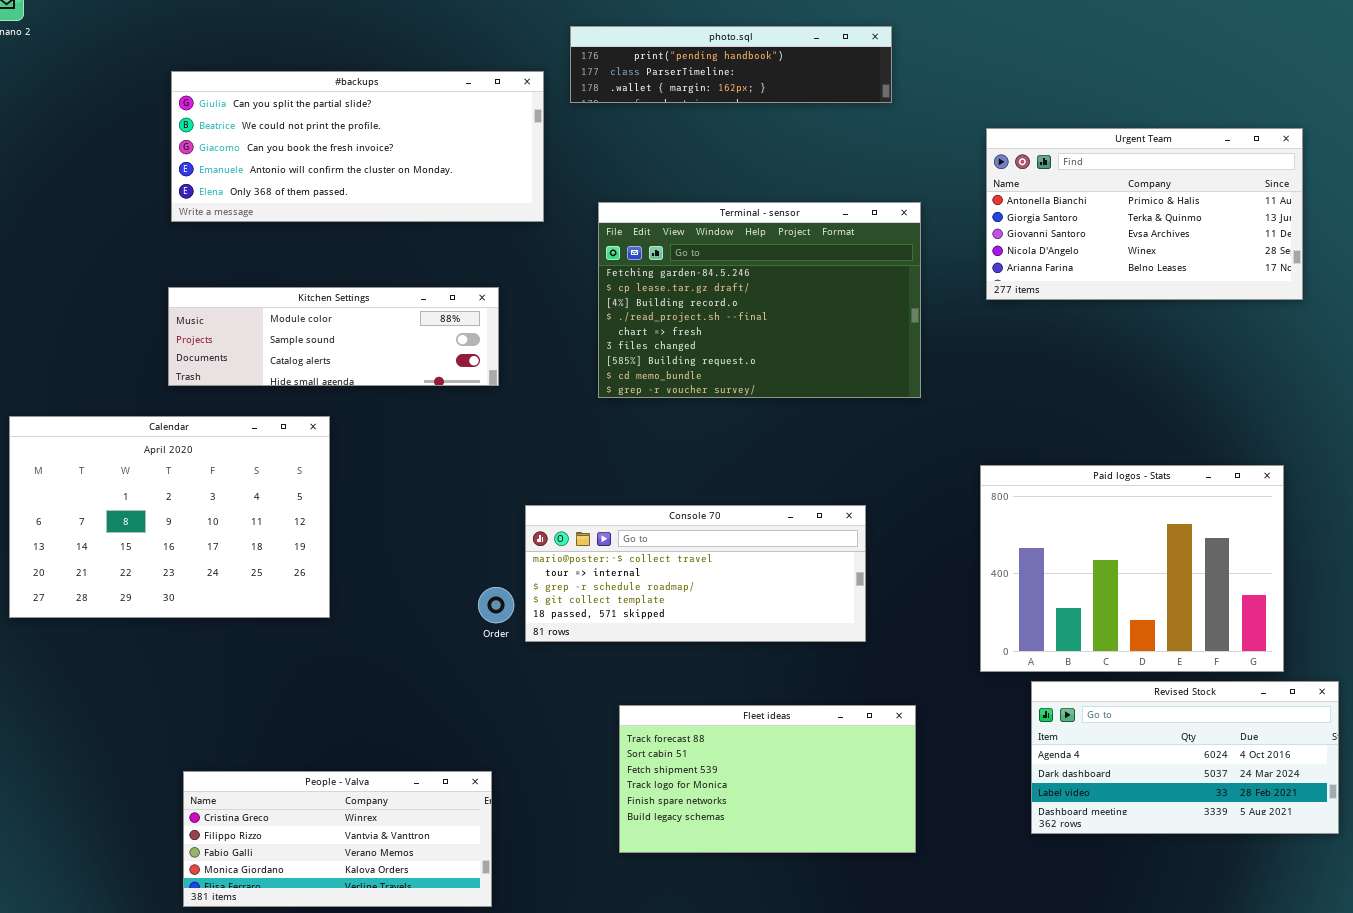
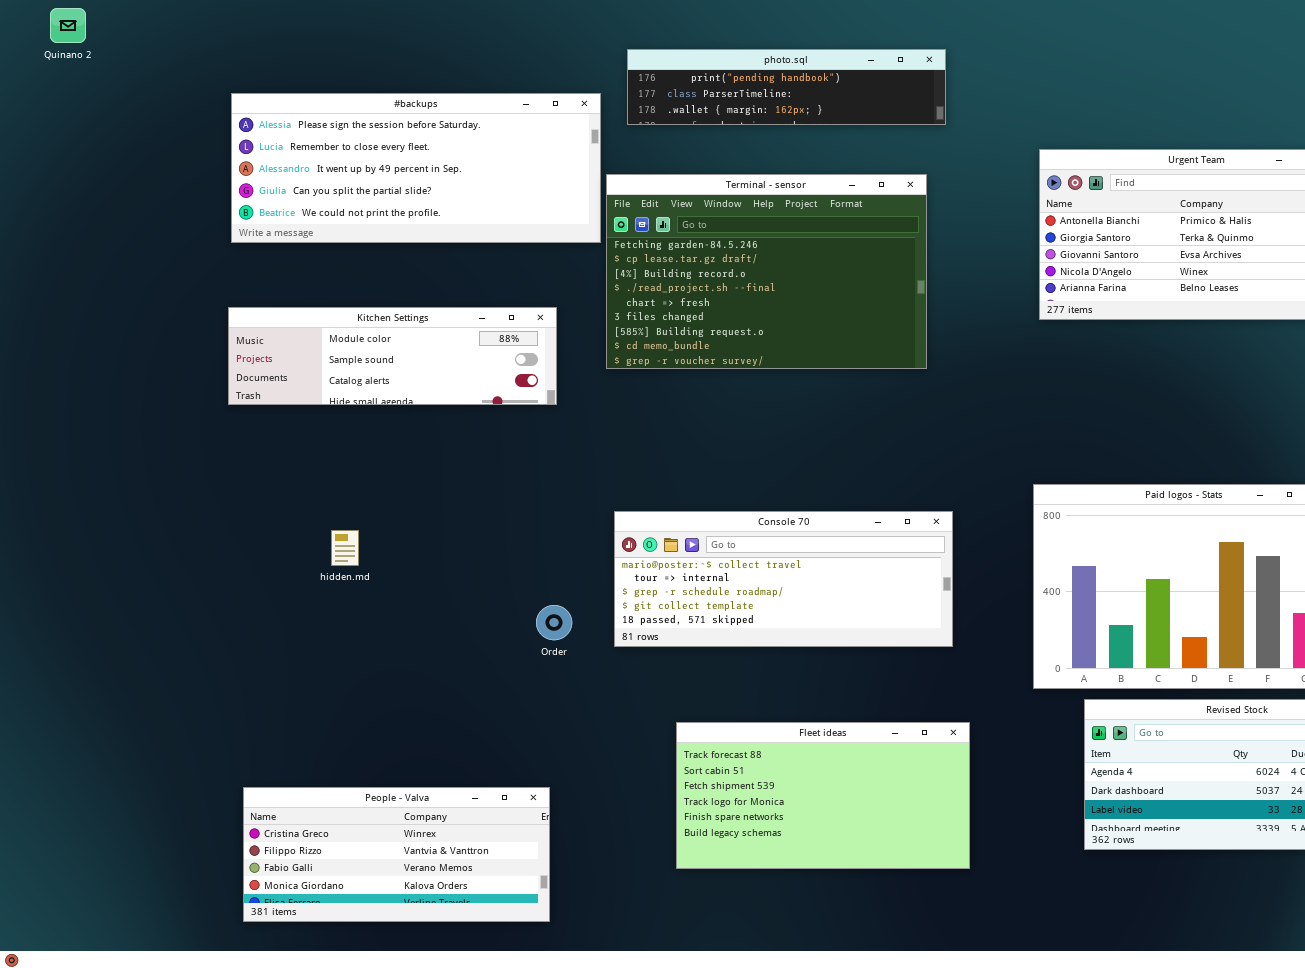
#backups: [171,71,544,222] -> [231,93,601,243], scrolled up 3 rows
Terminal - sensor: [598,202,921,398] -> [606,174,927,369], moved
Calendar: [9,416,330,618] -> none, closed
Console 70: [525,505,866,642] -> [614,511,953,647], moved

